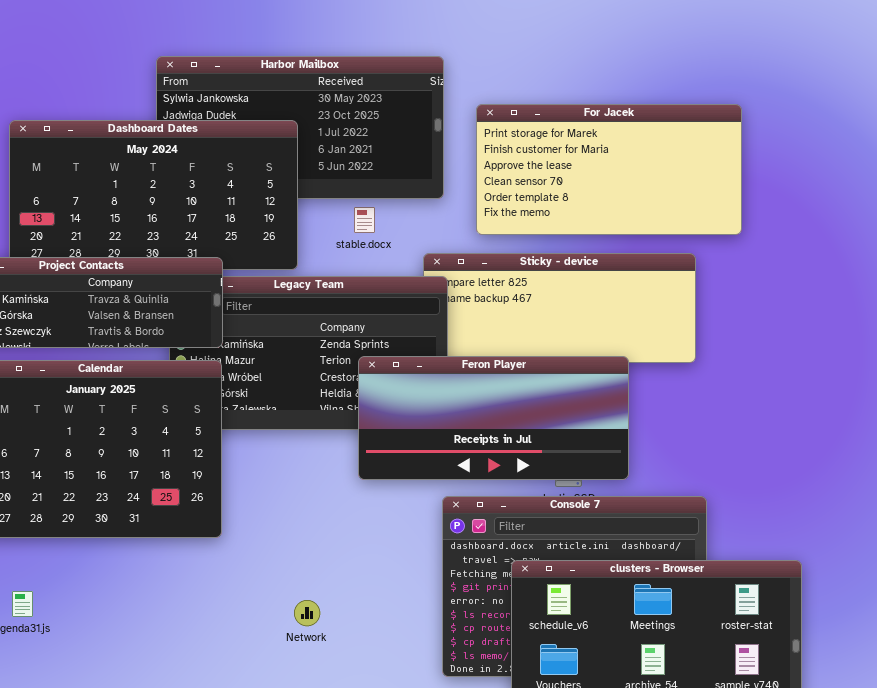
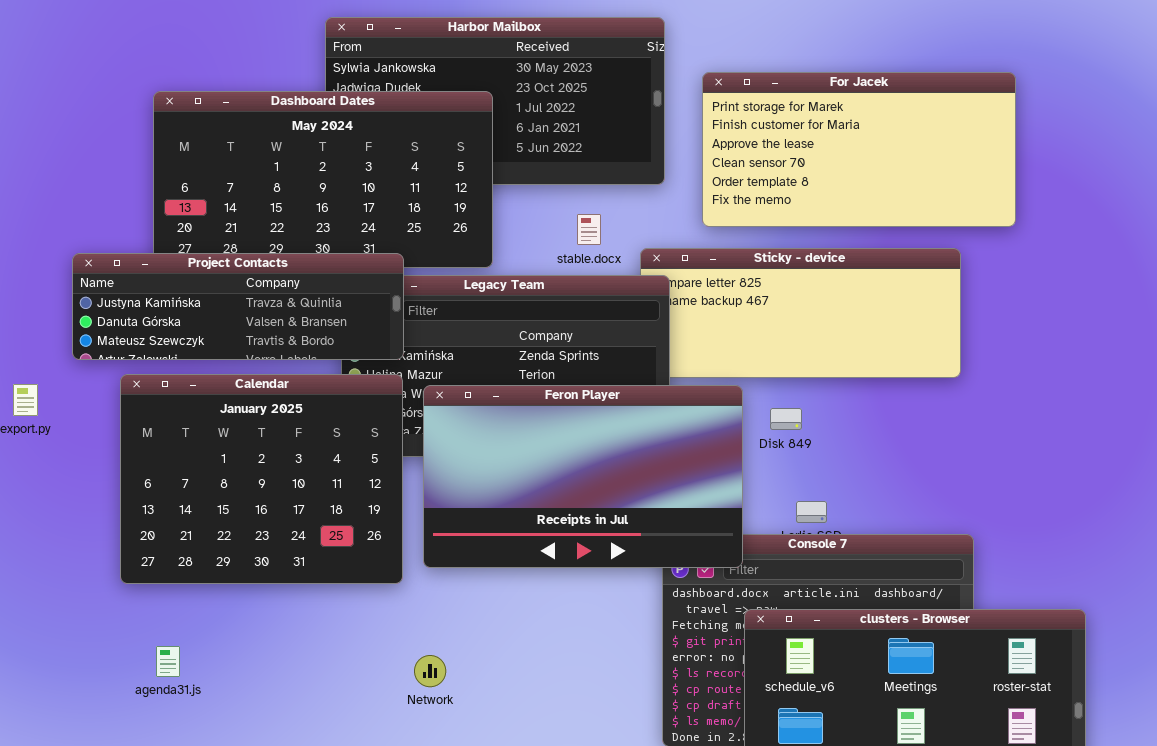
stable.docx: [354,207,375,233] -> [577,214,601,245], moved
Feron Player: [358,356,629,480] -> [423,385,743,568], moved, resized
Network: [294,600,320,626] -> [414,655,446,687], moved

